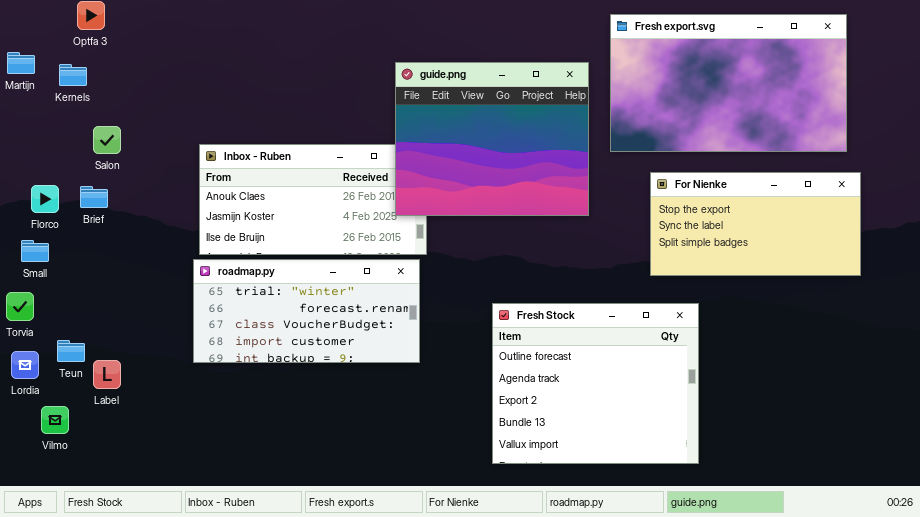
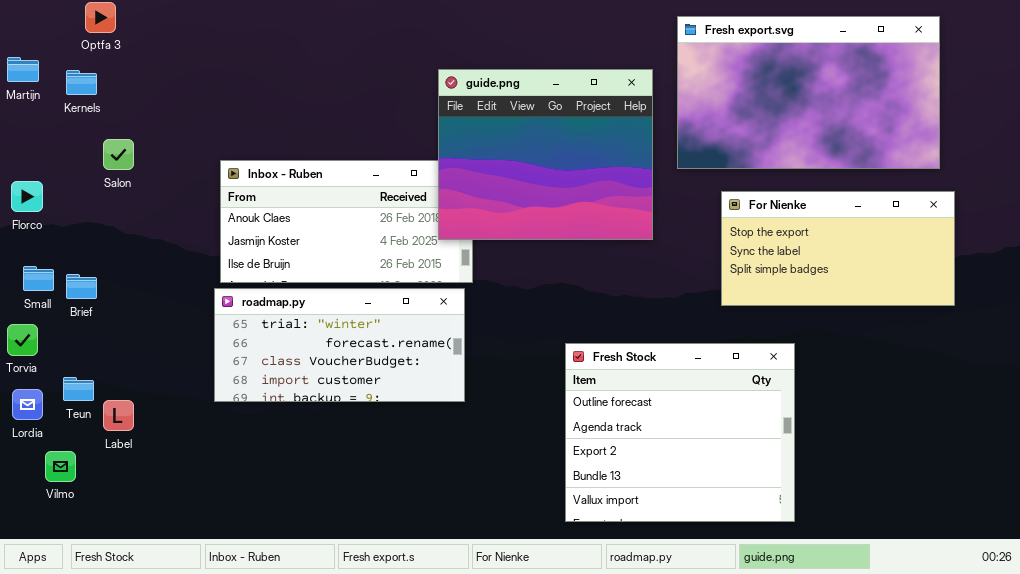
Florco: [31,185,59,213] -> [11,181,43,212], moved
Brief: [80,186,108,208] -> [66,274,97,299], moved
Fresh Stock: [492,303,699,464] -> [565,343,795,522], moved

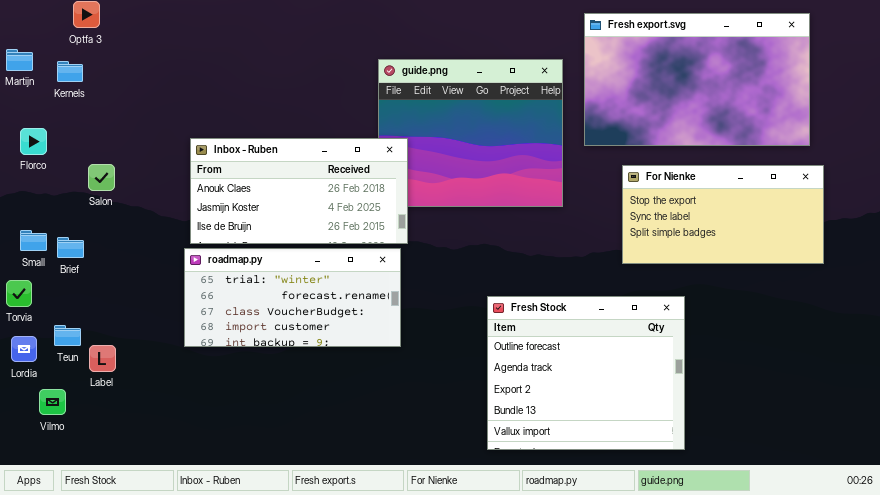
Salon: [103,139,134,170] -> [88,164,115,191], moved
Inbox - Ruben: [220,160,473,283] -> [190,138,408,244], raised
Florco: [11,181,43,212] -> [20,128,47,155], moved

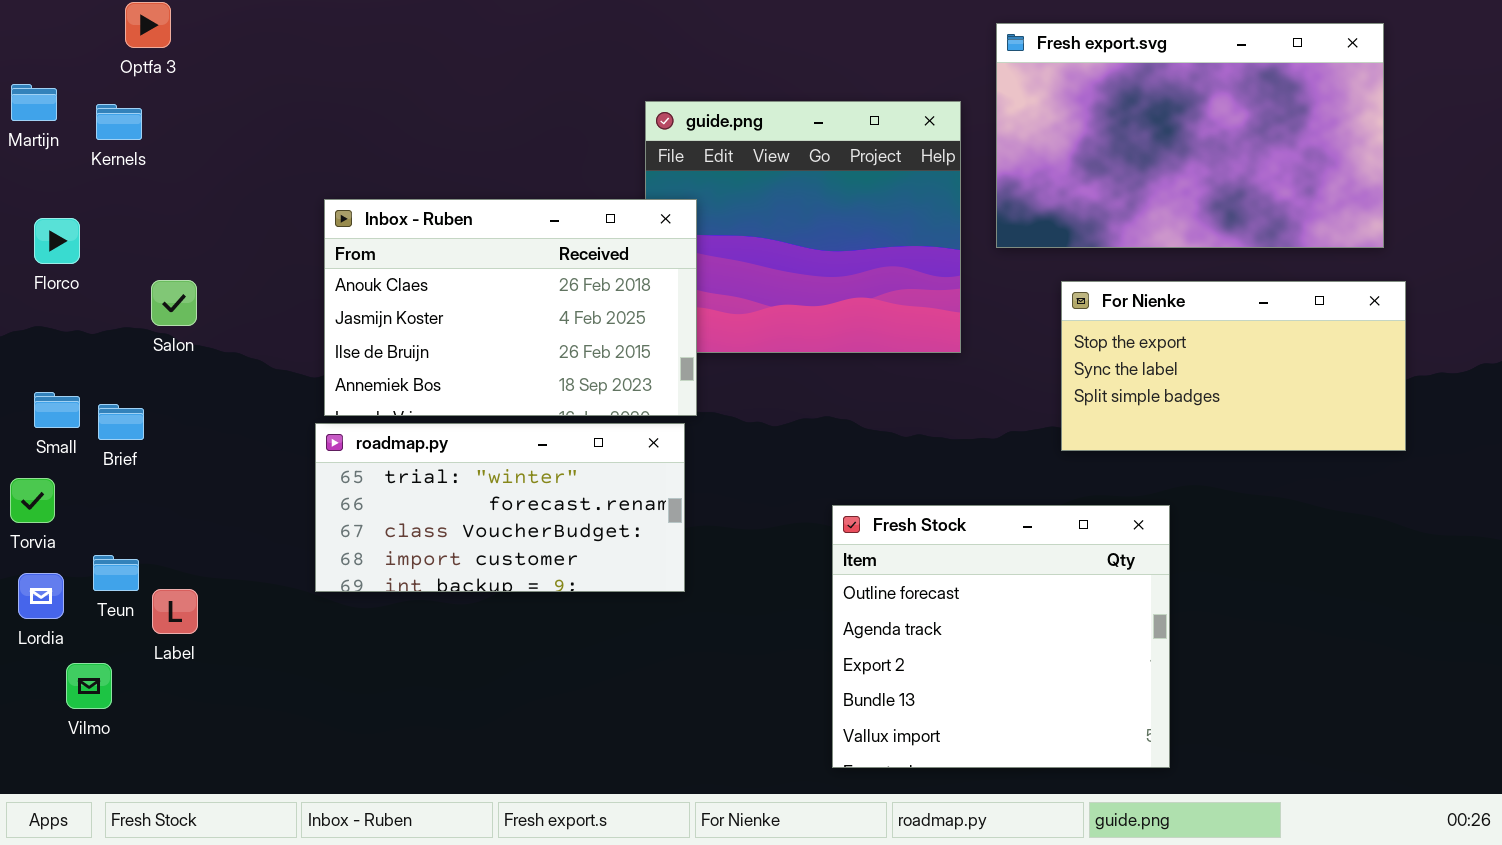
Inbox - Ruben: [190,138,408,244] -> [324,199,697,416], resized

